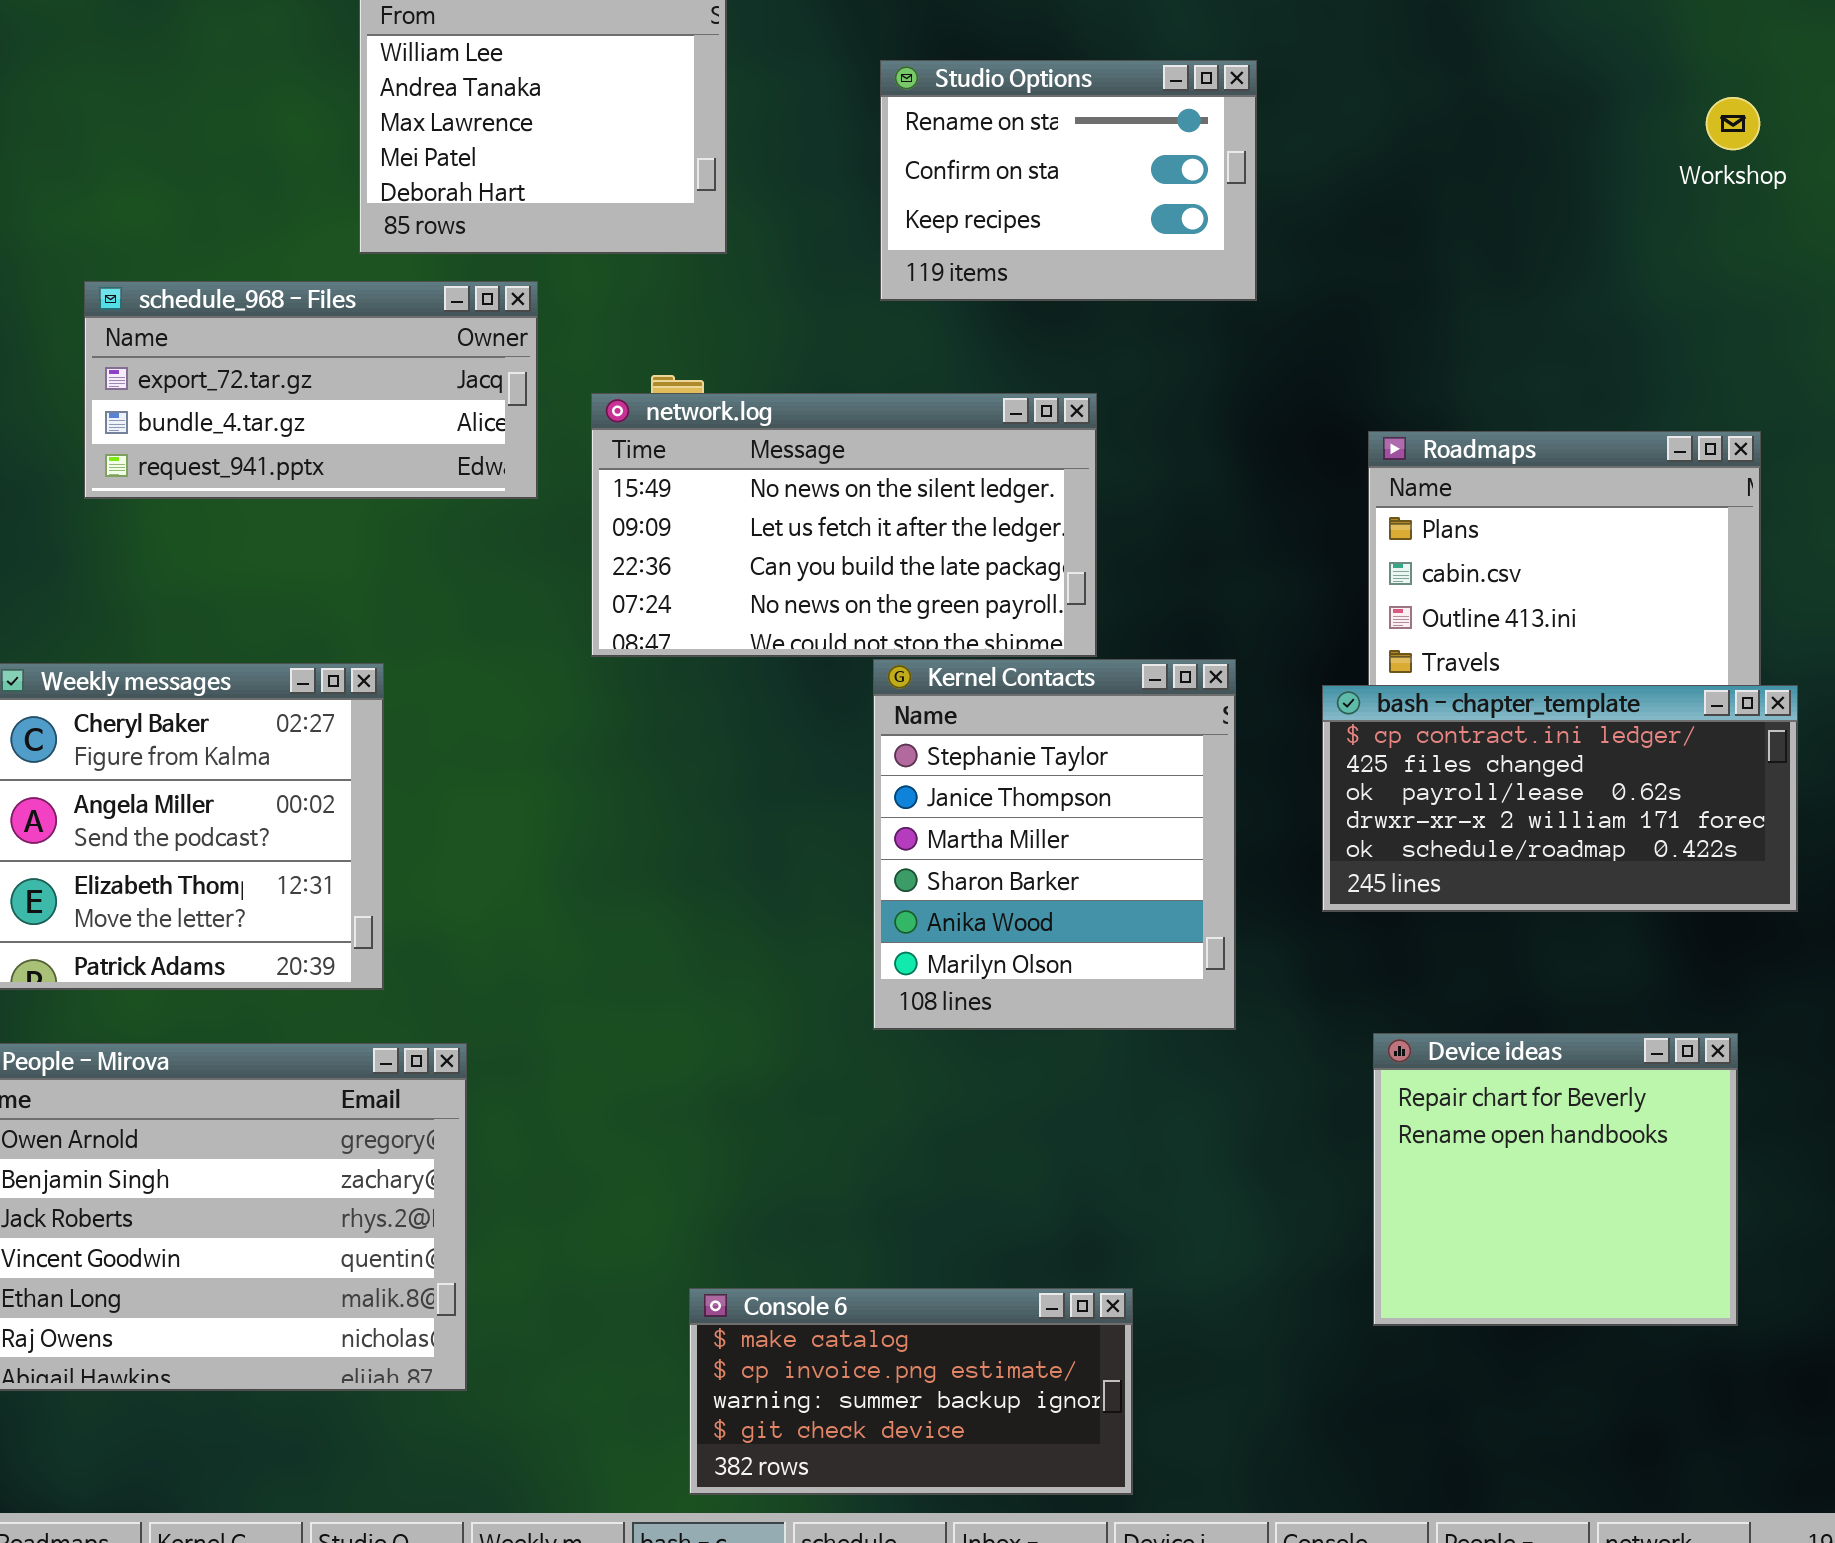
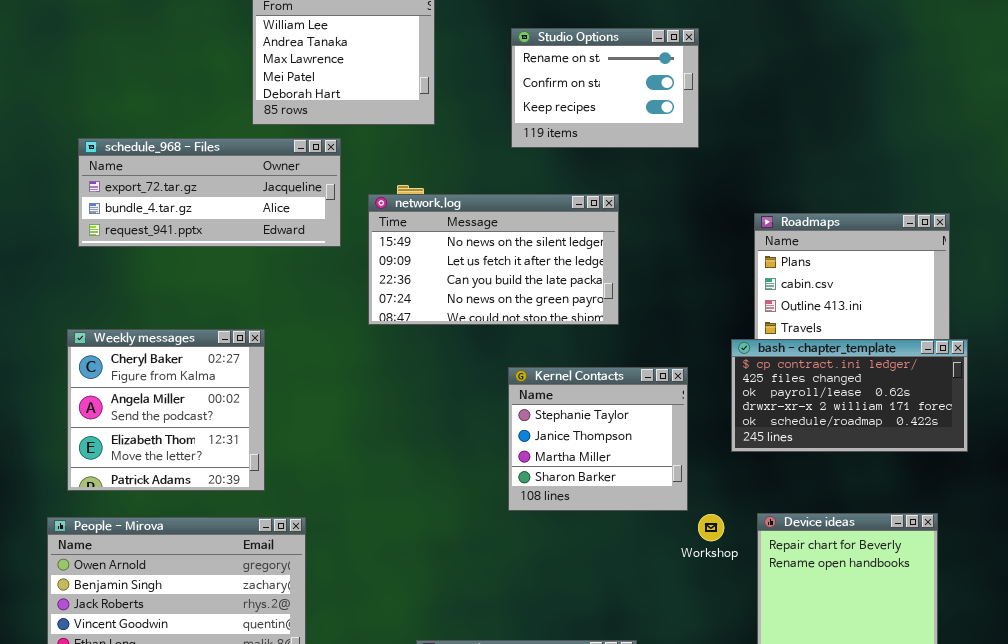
Workshop: [1706,97,1760,150] -> [698,514,724,541], moved
schedule_968 - Files: [84,281,538,499] -> [78,138,341,247], resized
Kernel Contacts: [873,659,1236,1030] -> [508,367,688,511], resized

